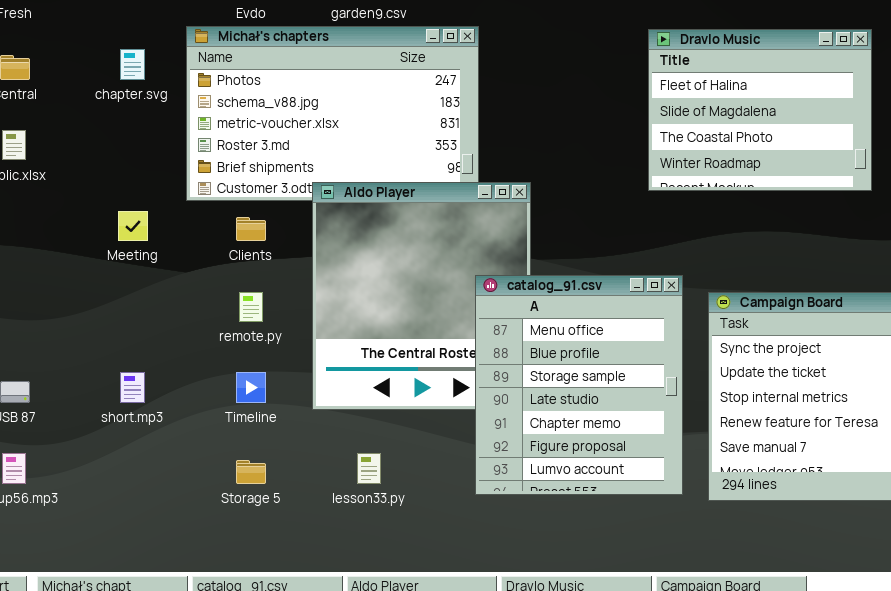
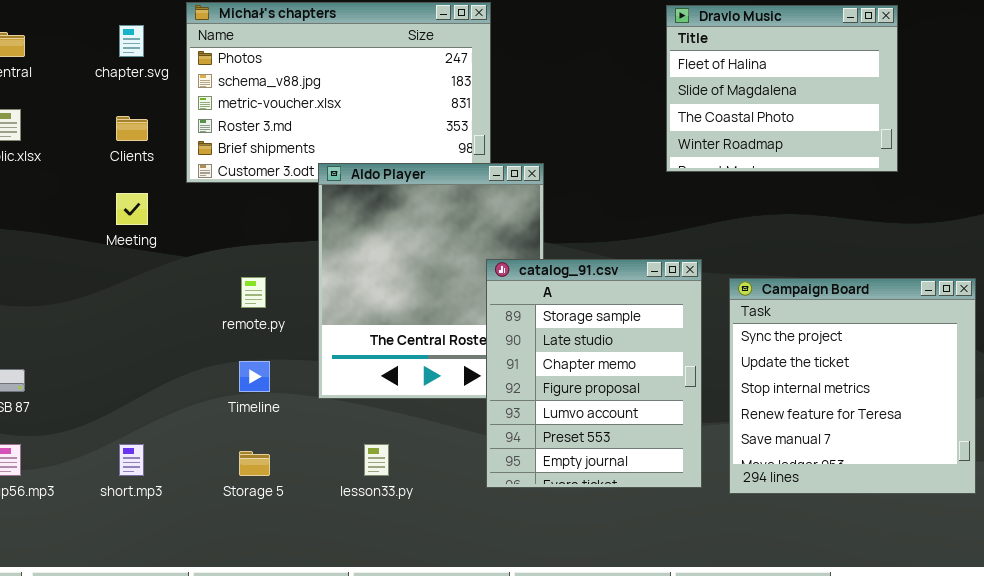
Clients: [236,217,266,241] -> [116,116,148,141], moved
catalog_91.csv: [475,275,683,495] -> [486,259,702,488], scrolled down 2 rows
short.mp3: [120,372,145,403] -> [119,444,144,476], moved

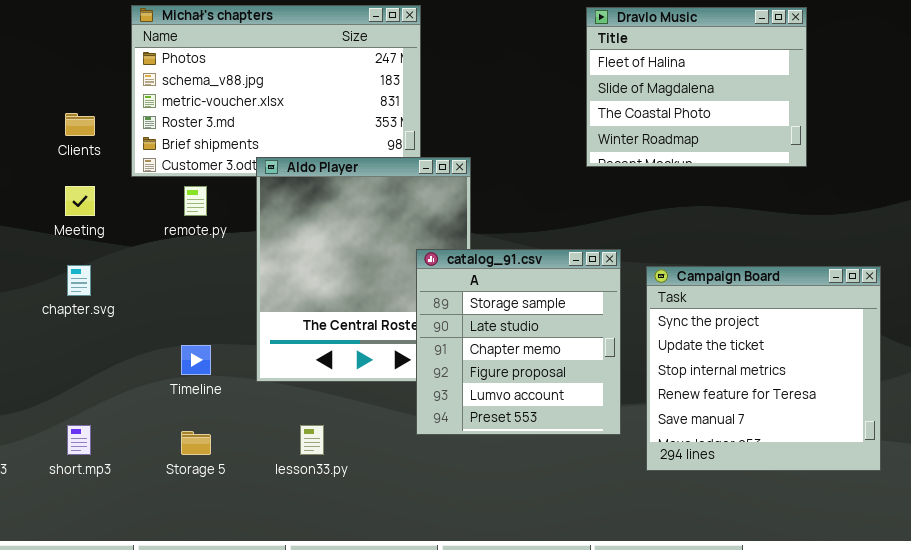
chapter.svg: [119,25,144,57] -> [67,265,91,296], moved
catalog_91.csv: [486,259,702,488] -> [416,249,621,435], resized
remote.py: [241,277,266,308] -> [184,186,207,216], moved

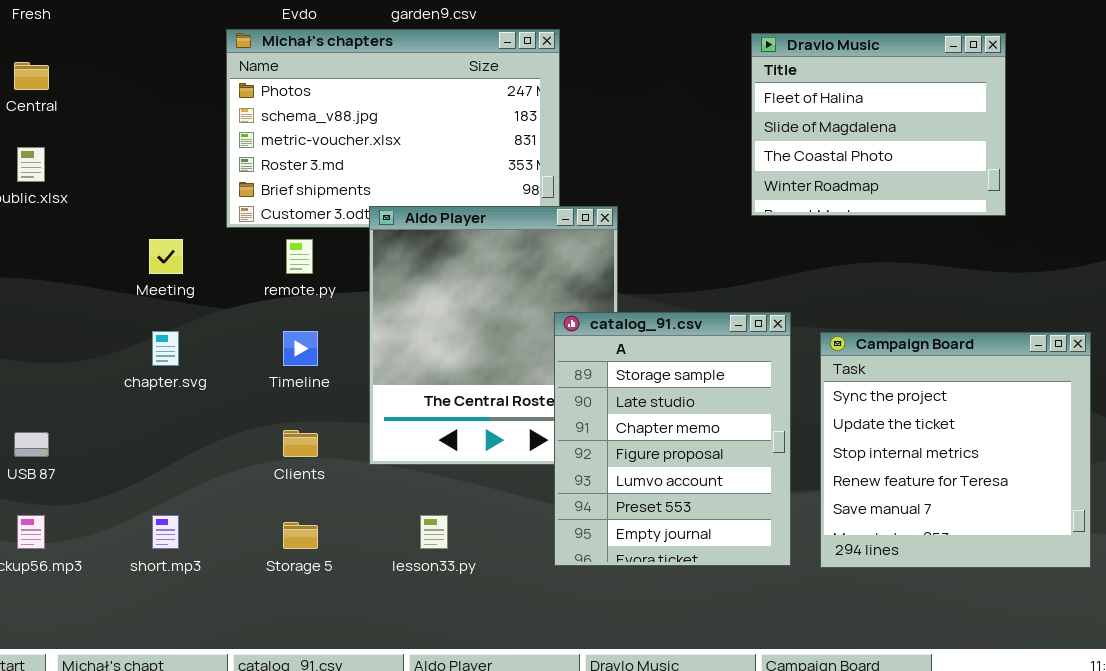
Clients: [65,113,95,136] -> [283,430,318,457], moved
catalog_91.csv: [416,249,621,435] -> [554,312,791,566], resized
Timeline: [181,345,211,375] -> [283,331,318,366], moved

